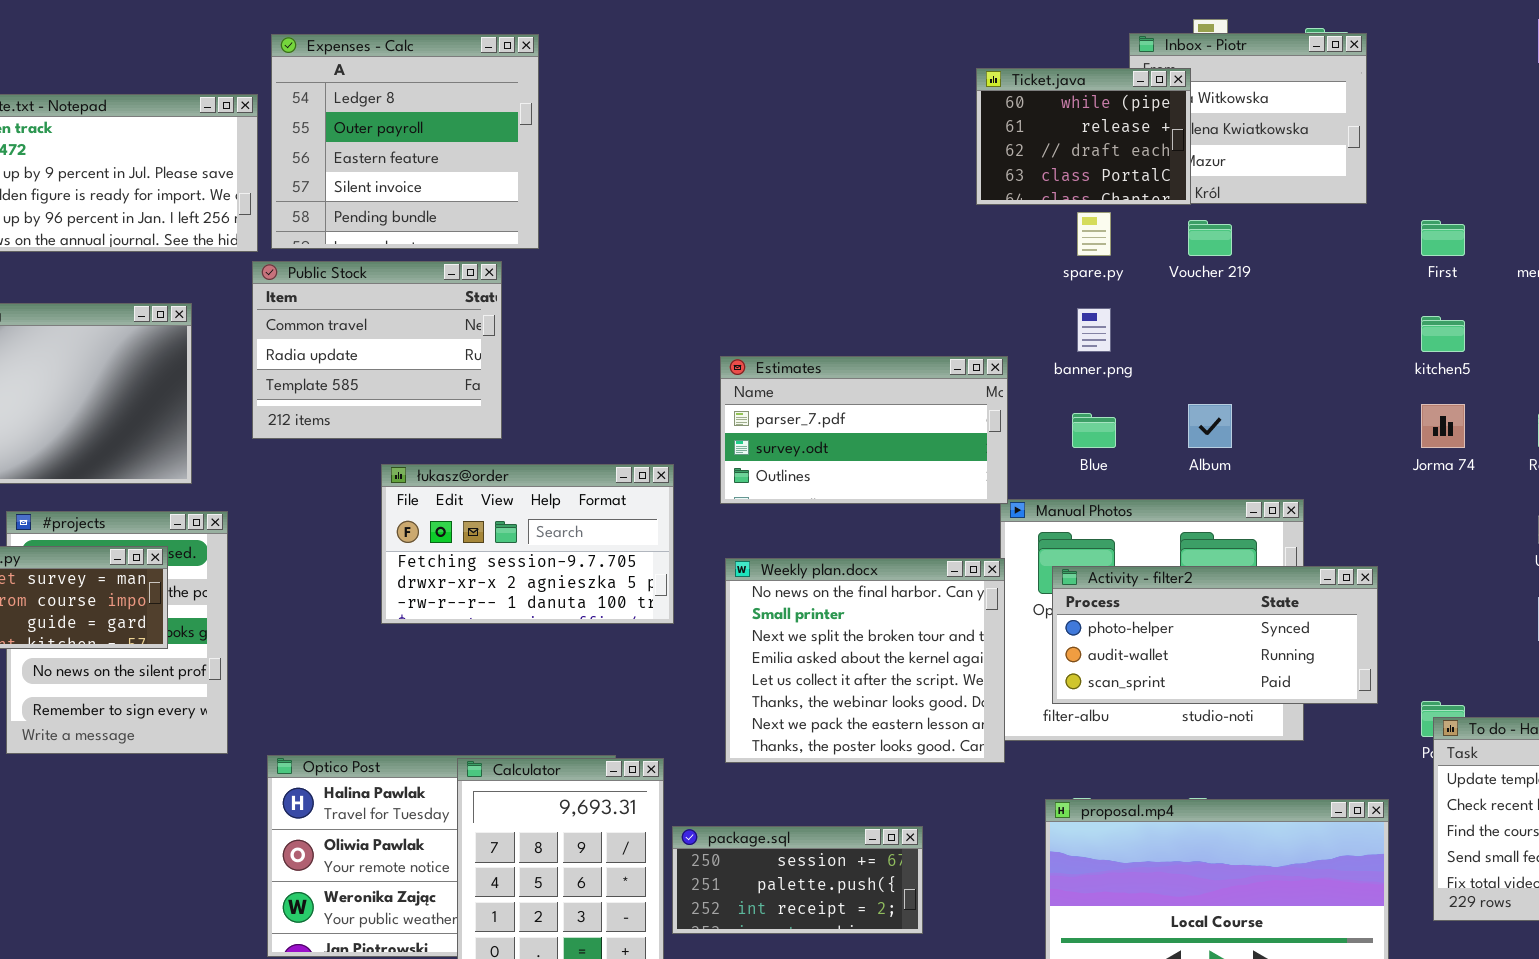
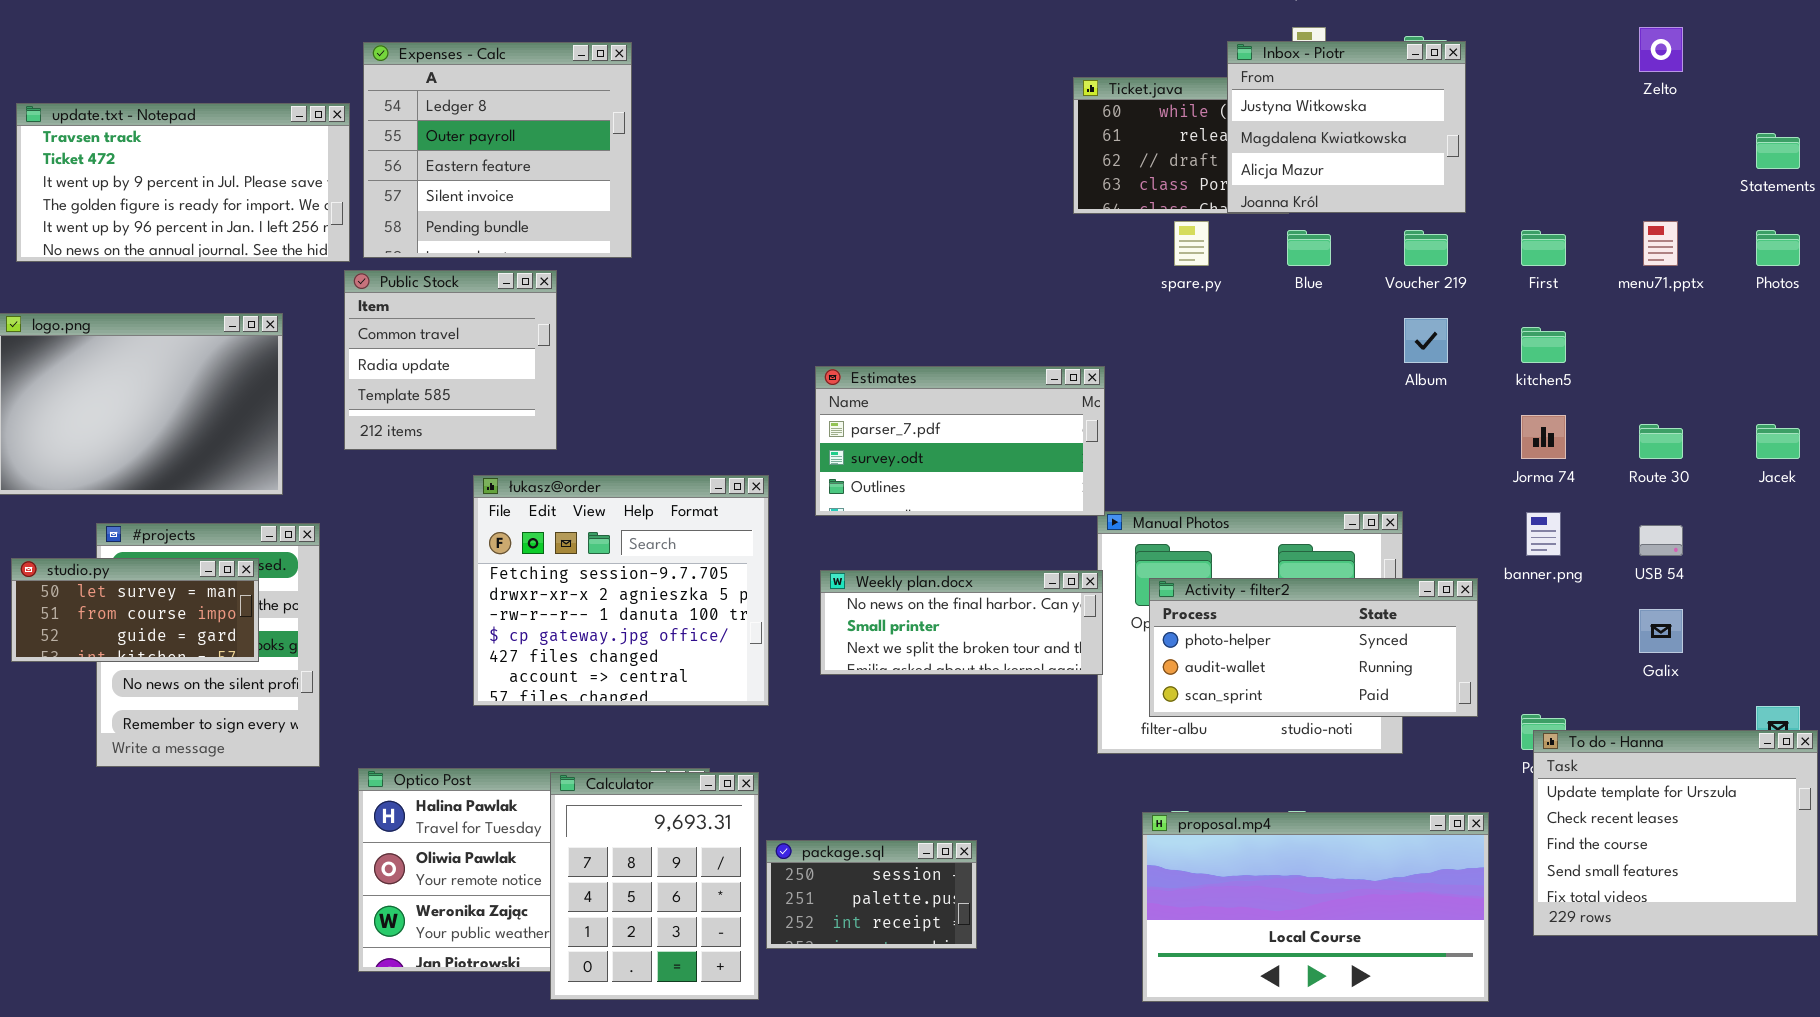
Inbox - Piotr: [1129,33,1367,204] -> [1227,41,1466,213], raised
Voucher 219: [1188,220,1232,256] -> [1404,230,1448,266], moved
Public Stock: [252,261,502,439] -> [344,270,557,450], resized
banner.png: [1077,308,1111,352] -> [1526,512,1561,556], moved
Album: [1188,404,1232,448] -> [1404,318,1448,363], moved
Blue: [1072,413,1116,448] -> [1287,230,1331,266], moved
łukasz@order: [381,464,674,624] -> [473,475,769,706], resized
Weekly plan.docx: [725,558,1005,763] -> [820,570,1103,675], resized
package.sql: [672,826,923,934] -> [766,840,977,949], resized

